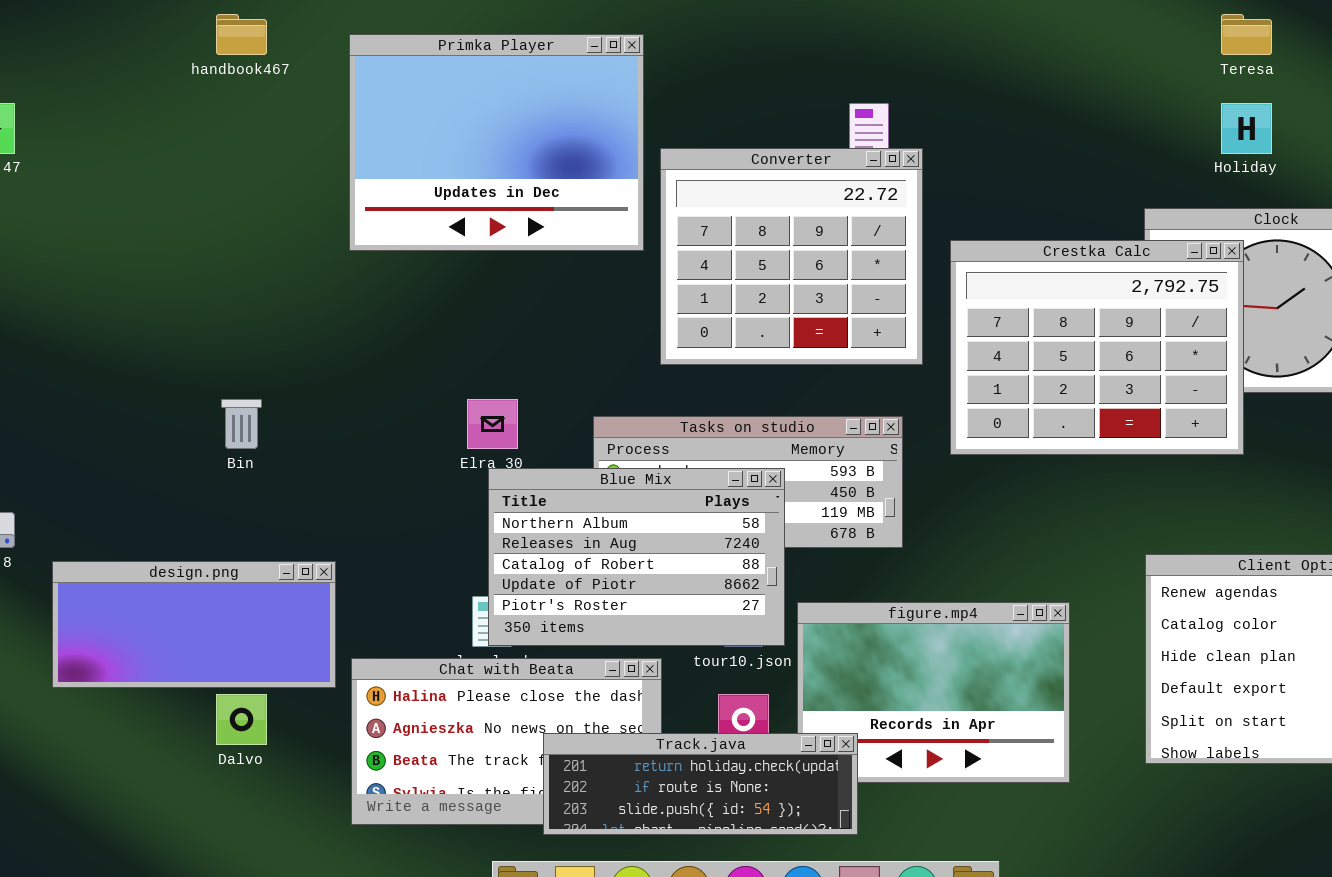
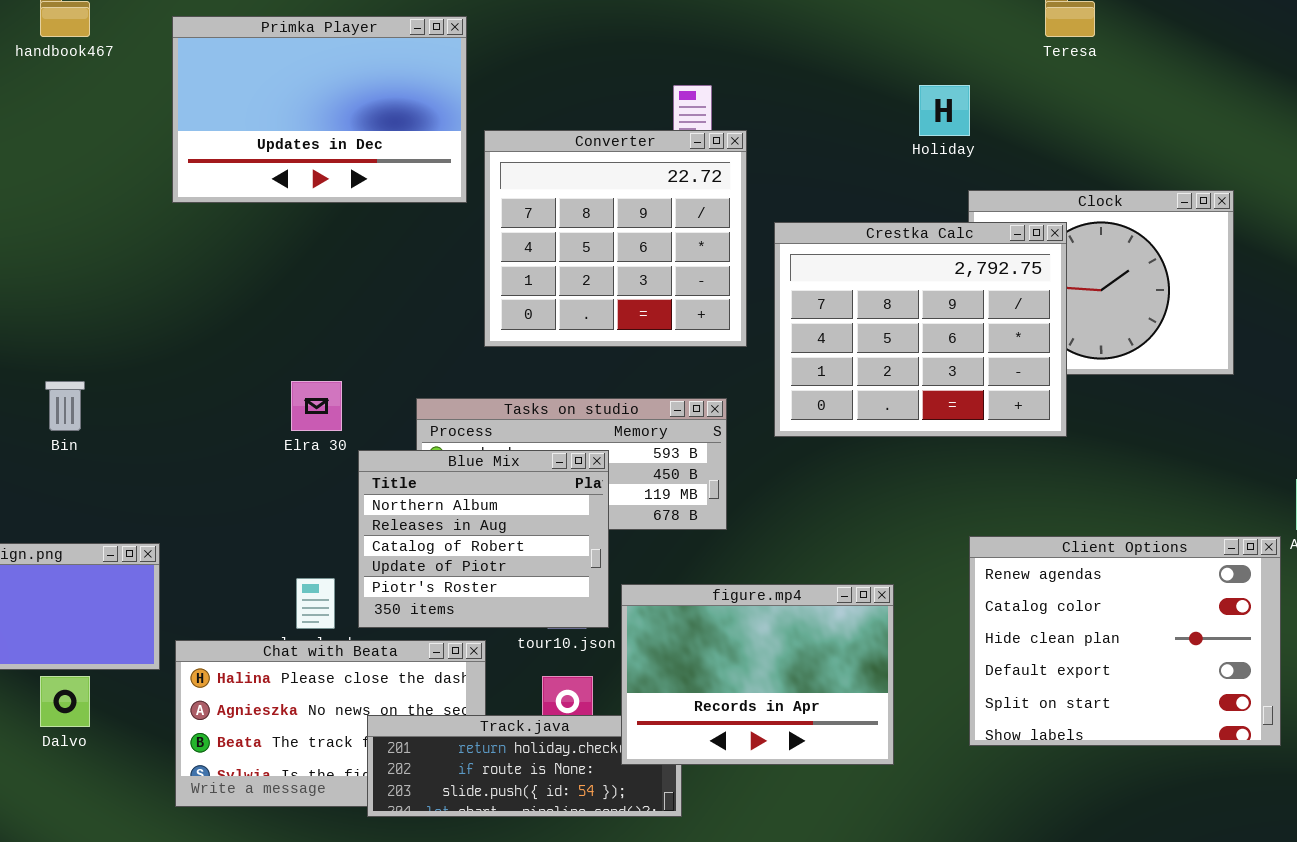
Primka Player: [349,34,644,251] -> [172,16,467,203], resized
Holiday: [1221,103,1272,154] -> [919,85,970,136], moved
Blue Mix: [488,468,785,646] -> [358,450,609,628], resized
figure.mp4: [797,602,1070,783] -> [621,584,894,765], raised

